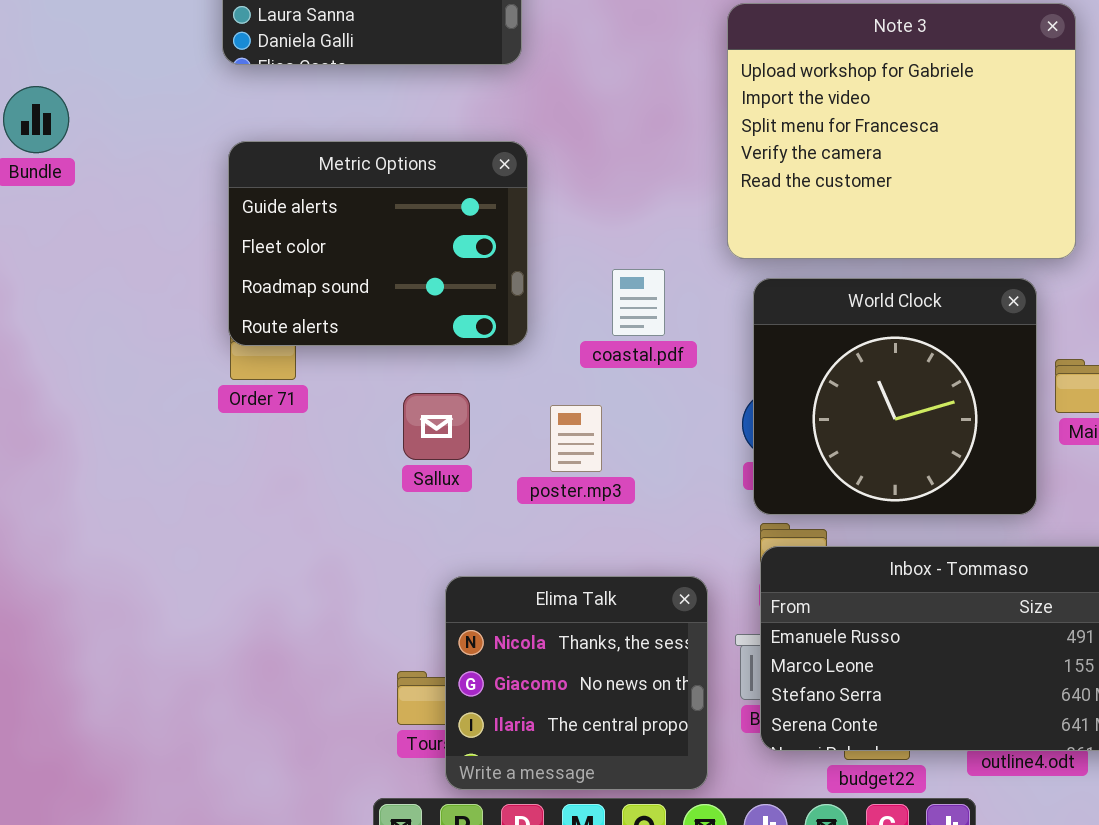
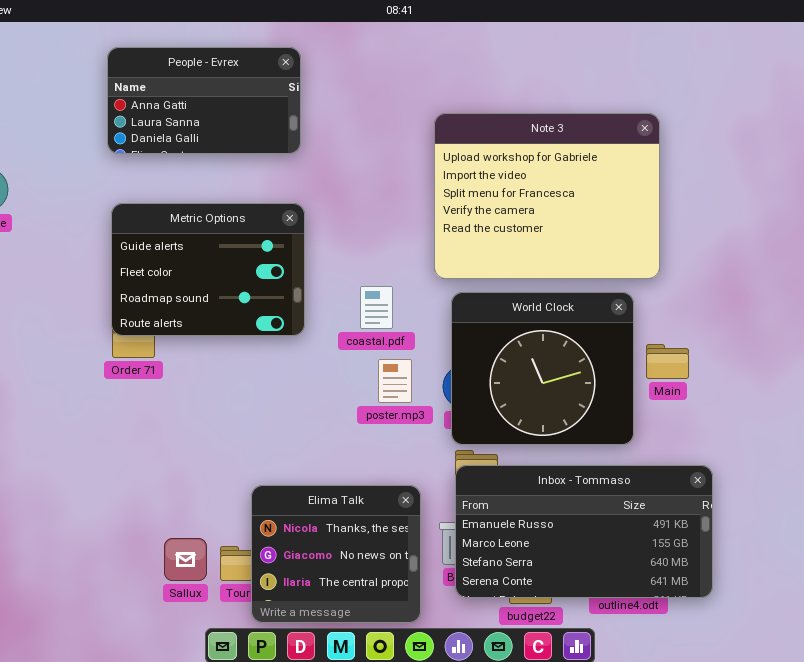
Sallux: [403,393,470,460] -> [164,538,207,581], moved
poster.mp3: [550,405,602,472] -> [378,359,412,403], moved

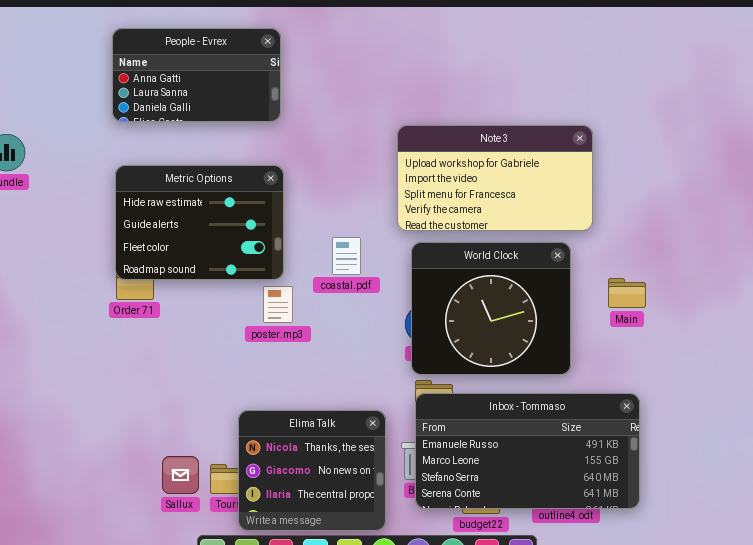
Note 3: [434,113,660,279] -> [397,125,593,231], resized
Metric Options: [111,203,305,336] -> [115,165,284,280], scrolled up 1 row
Main: [646,344,689,379] -> [608,278,646,308], moved
poster.mp3: [378,359,412,403] -> [263,286,293,323], moved

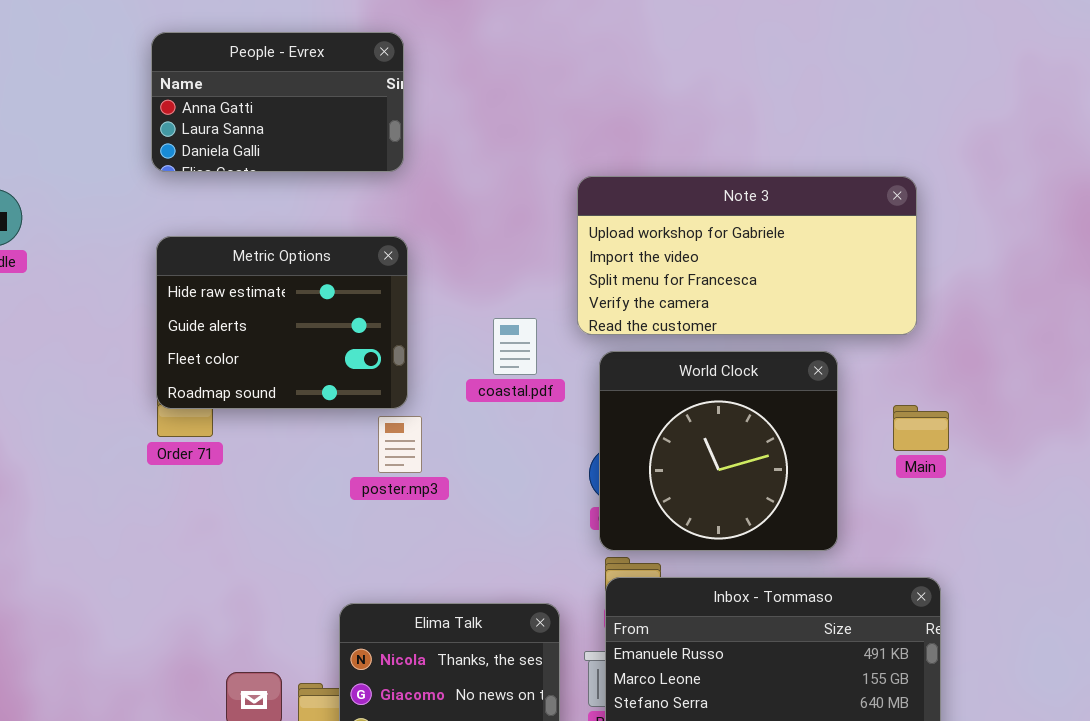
Note 3: [397,125,593,231] -> [577,176,917,335], resized
coastal.pdf: [332,237,361,275] -> [493,318,537,375], moved

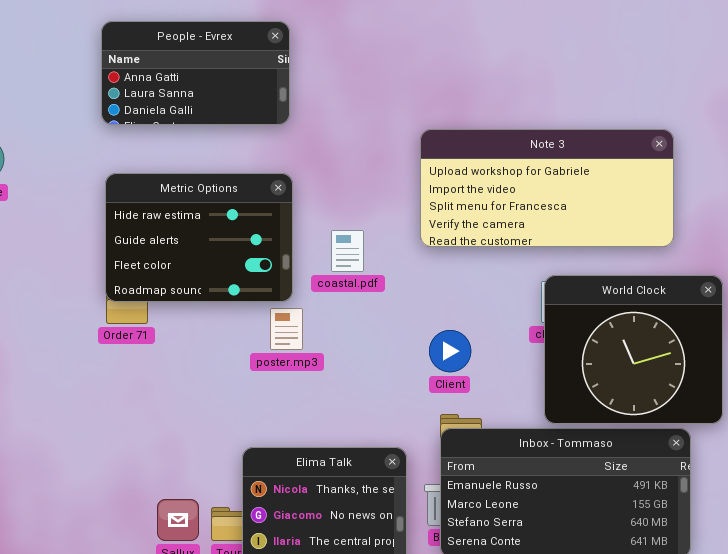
coastal.pdf: [493,318,537,375] -> [331,230,364,272], moved
World Clock: [599,351,838,551] -> [544,275,723,424], moved

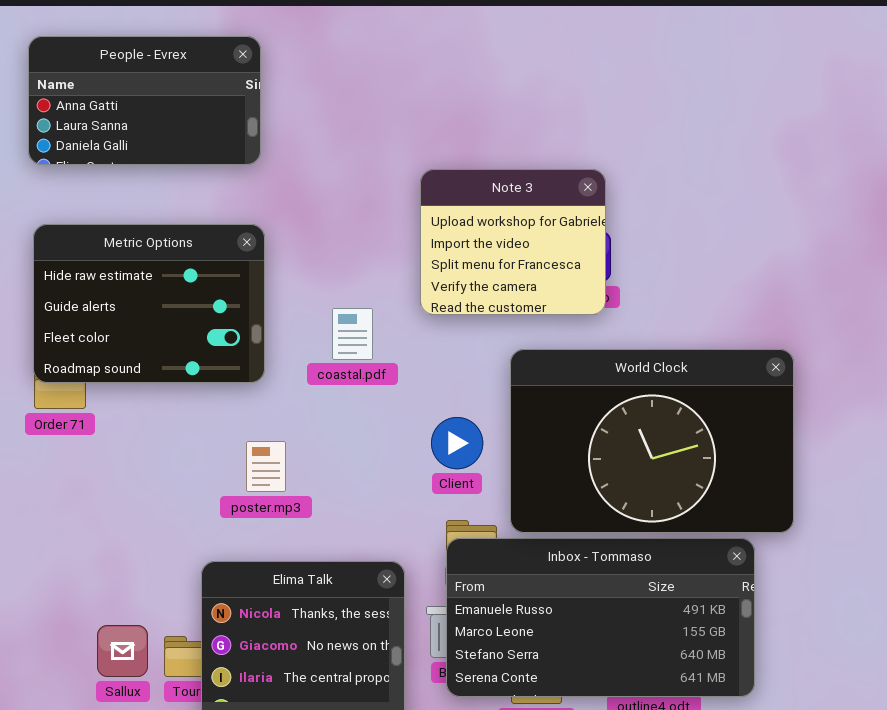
Note 3: [420,129,674,247] -> [420,169,606,315], resized
coastal.pdf: [331,230,364,272] -> [332,308,373,360], moved
World Clock: [544,275,723,424] -> [510,349,794,533], resized
poster.mp3: [270,308,303,350] -> [246,441,286,492], moved

